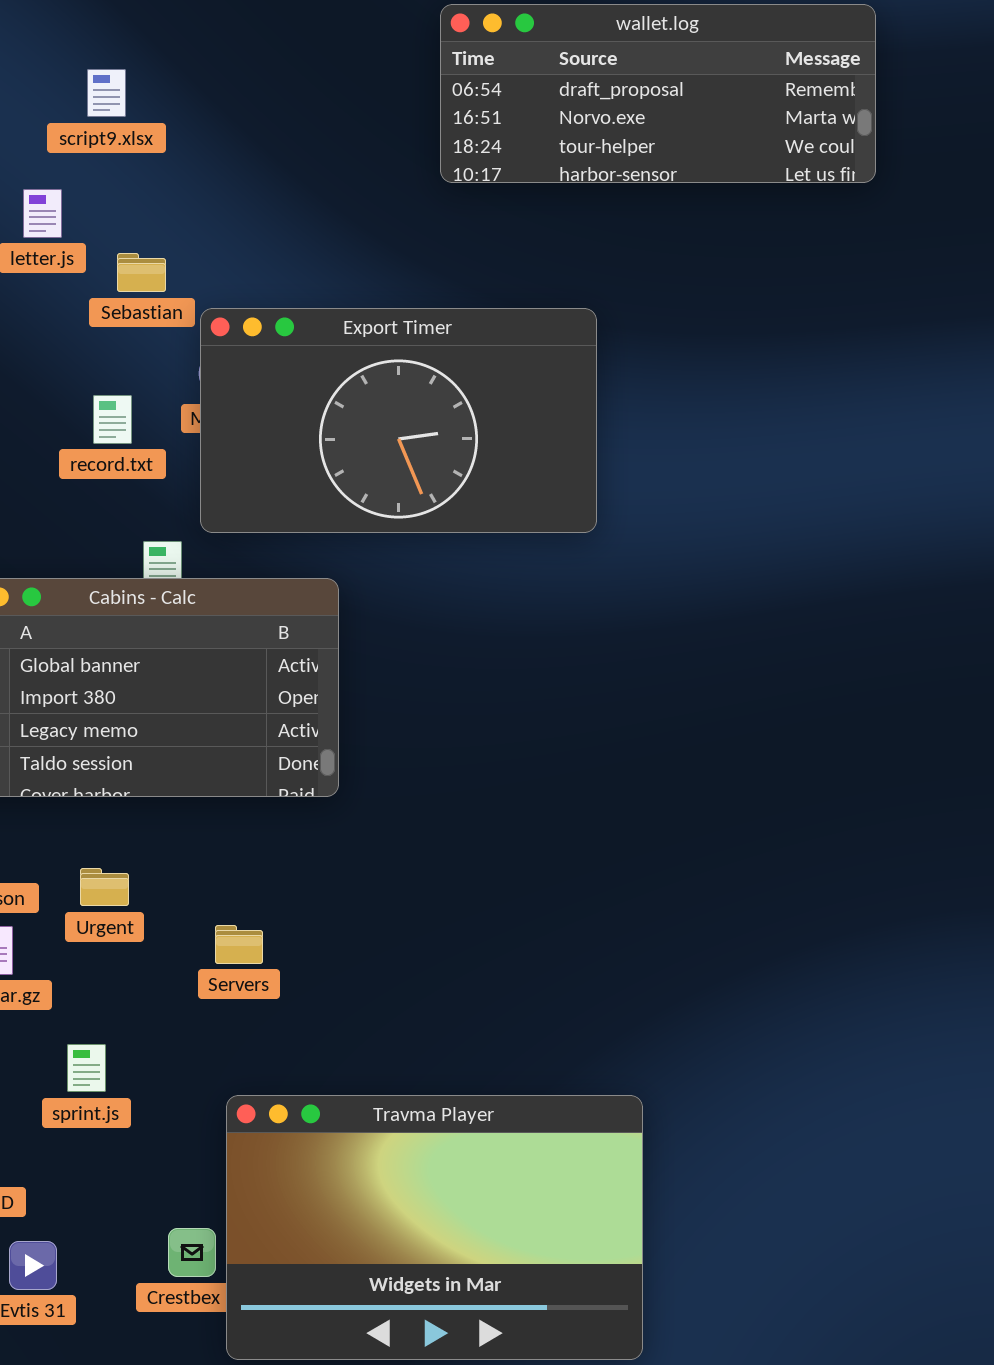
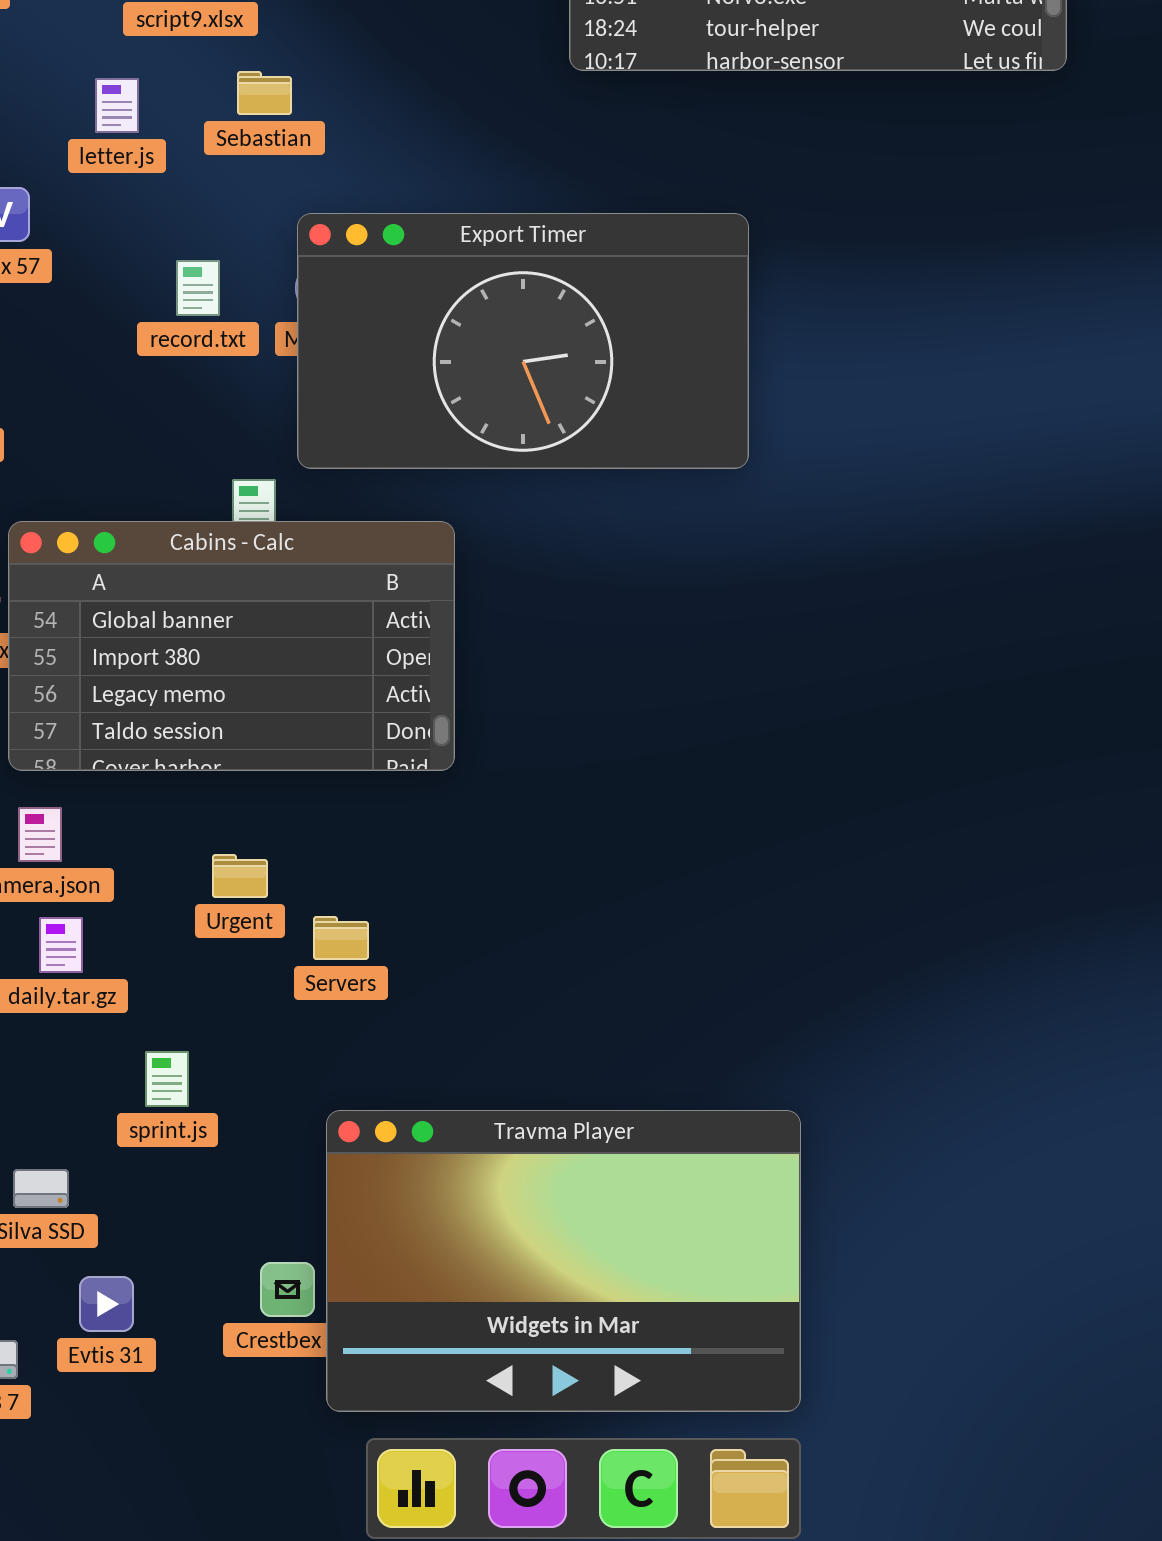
Sebastian: [117,253,166,292] -> [237,71,292,115], moved
record.txt: [93,395,132,444] -> [176,260,220,316], moved
Urgent: [80,868,129,906] -> [212,854,268,898], moved

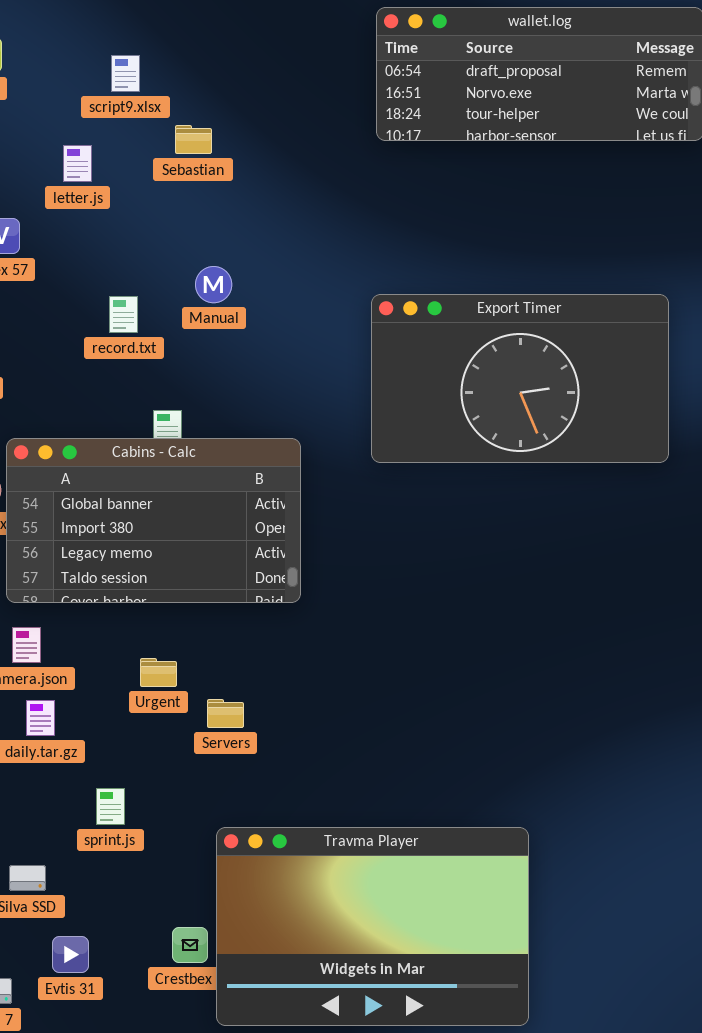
Sebastian: [237,71,292,115] -> [175,125,212,154], moved
Export Timer: [297,213,749,469] -> [371,294,669,463], moved
record.txt: [176,260,220,316] -> [109,296,138,333], moved

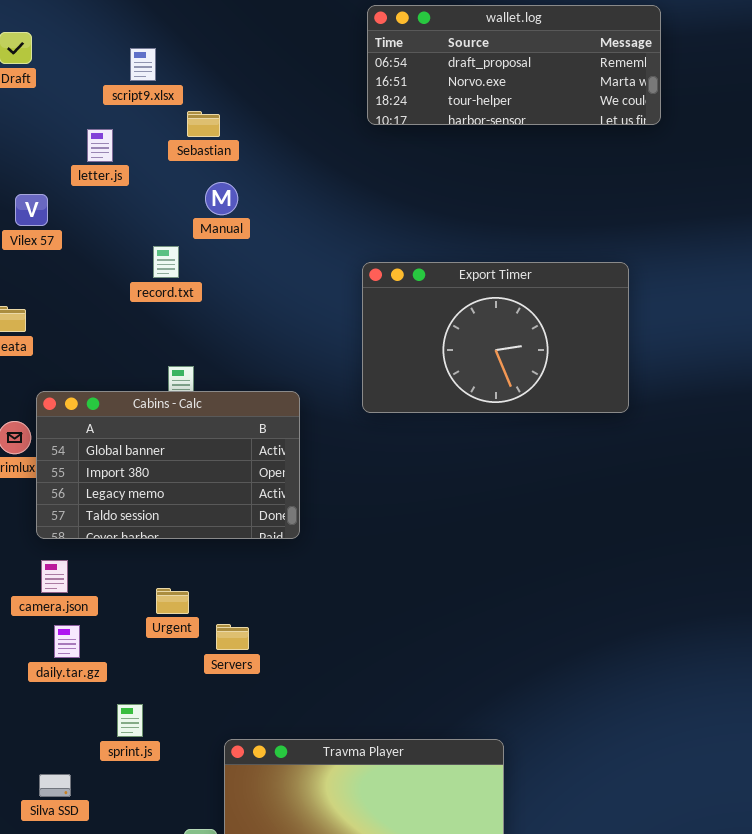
Manual: [195,266,232,303] -> [205,182,238,215], moved
record.txt: [109,296,138,333] -> [153,246,179,278], moved

